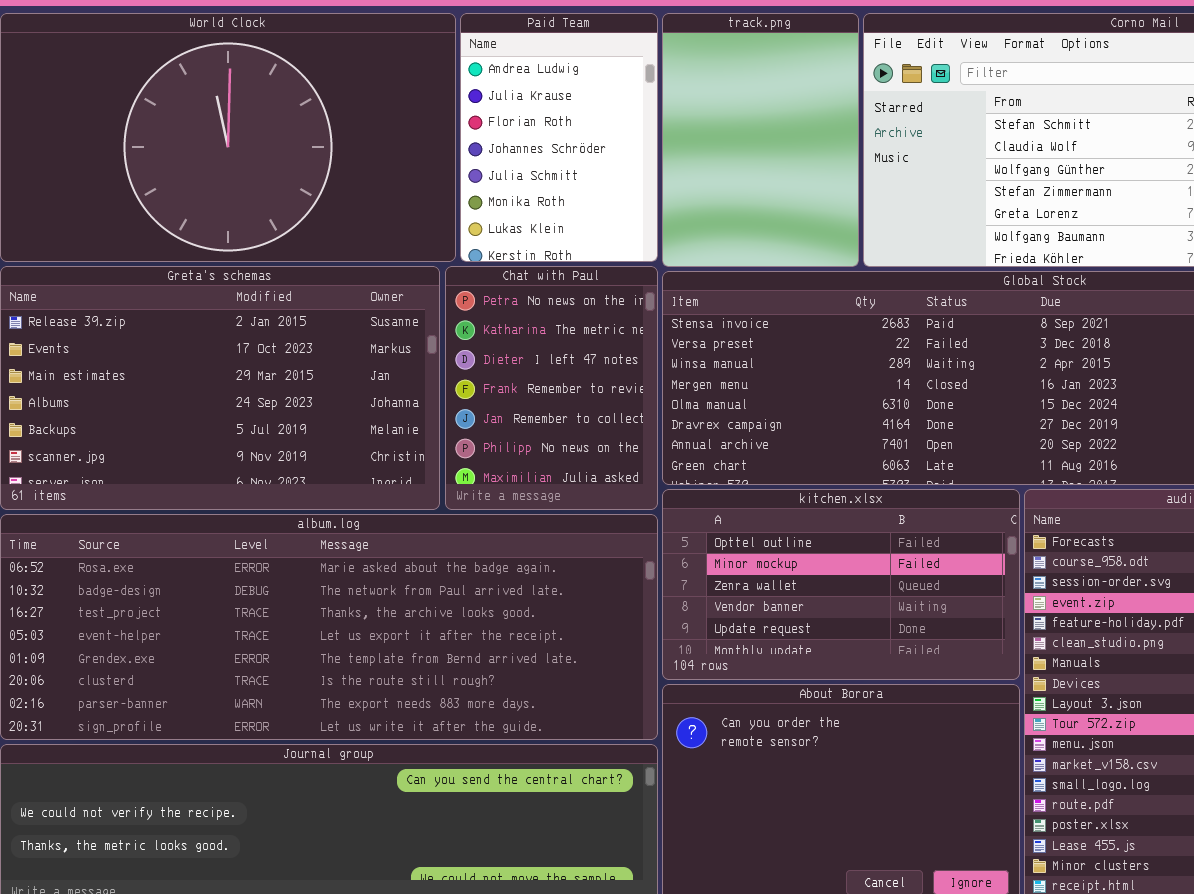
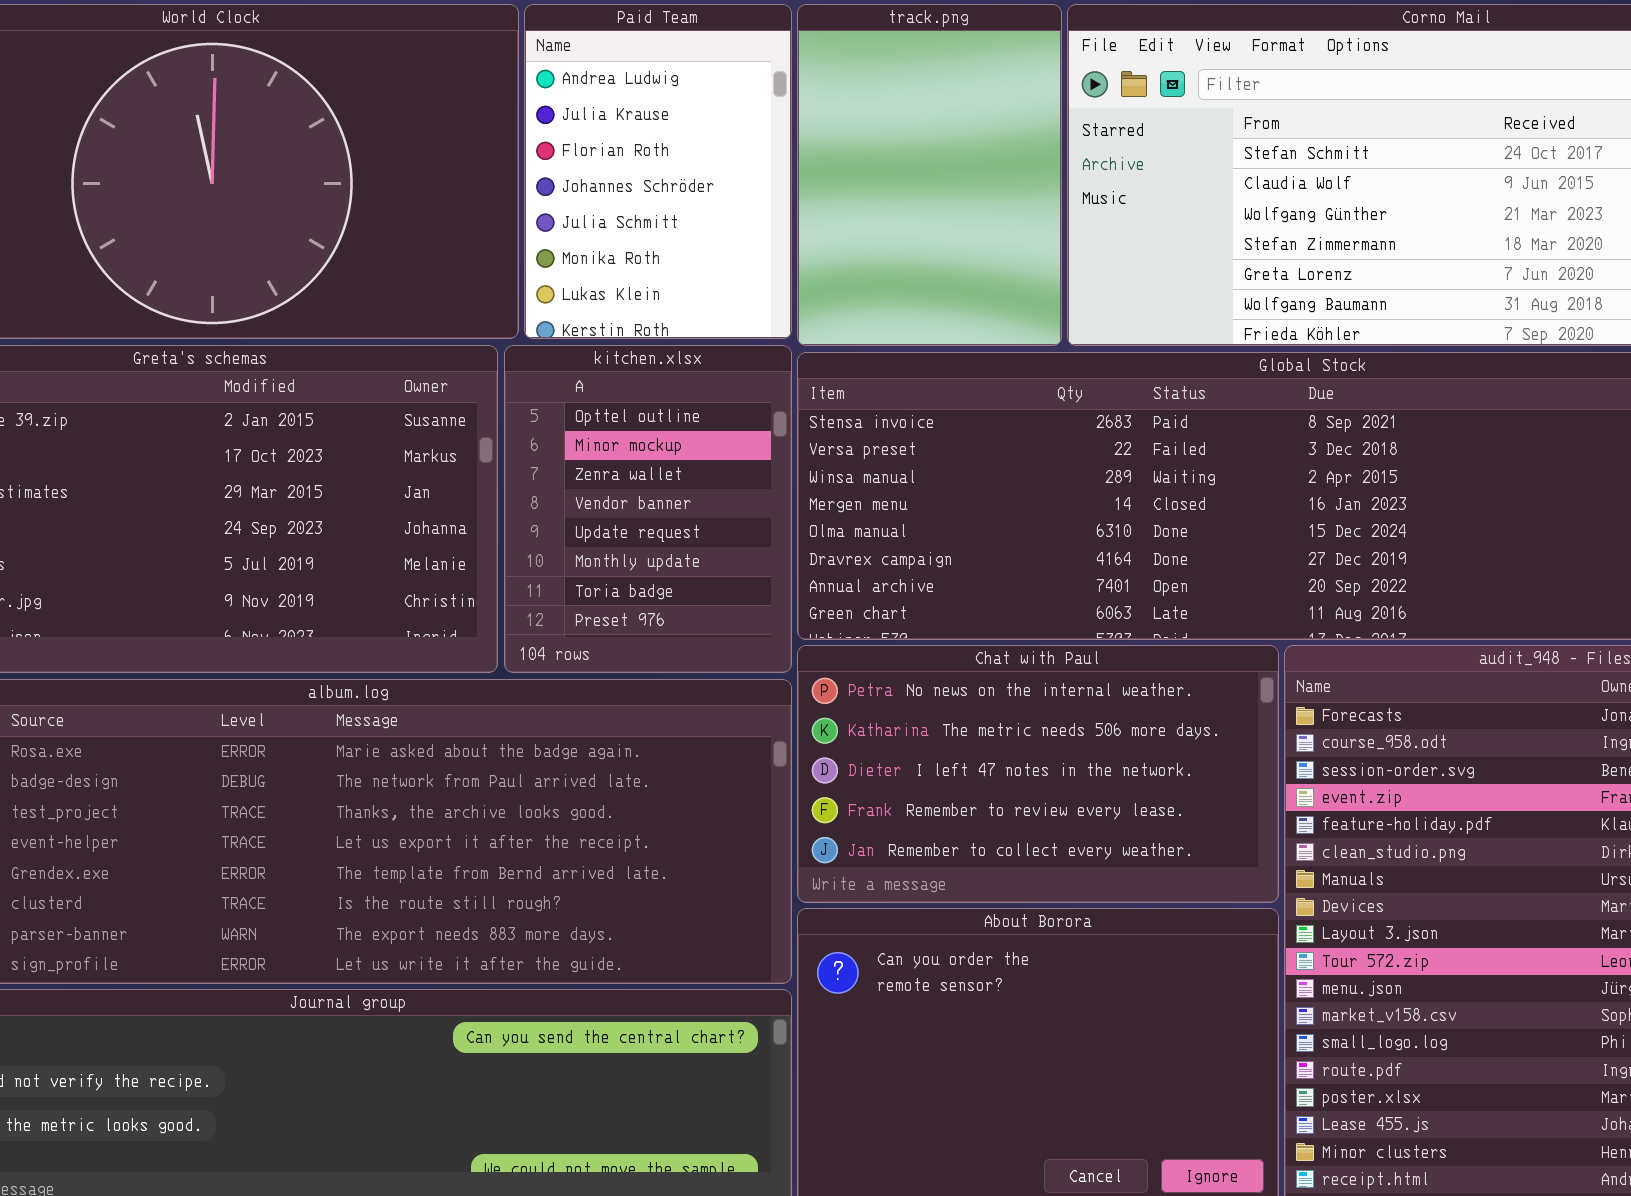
Chat with Paul: [445,266,658,510] -> [797,645,1279,903], moved, resized
kitchen.xlsx: [662,489,1020,680] -> [504,345,792,673], moved, resized

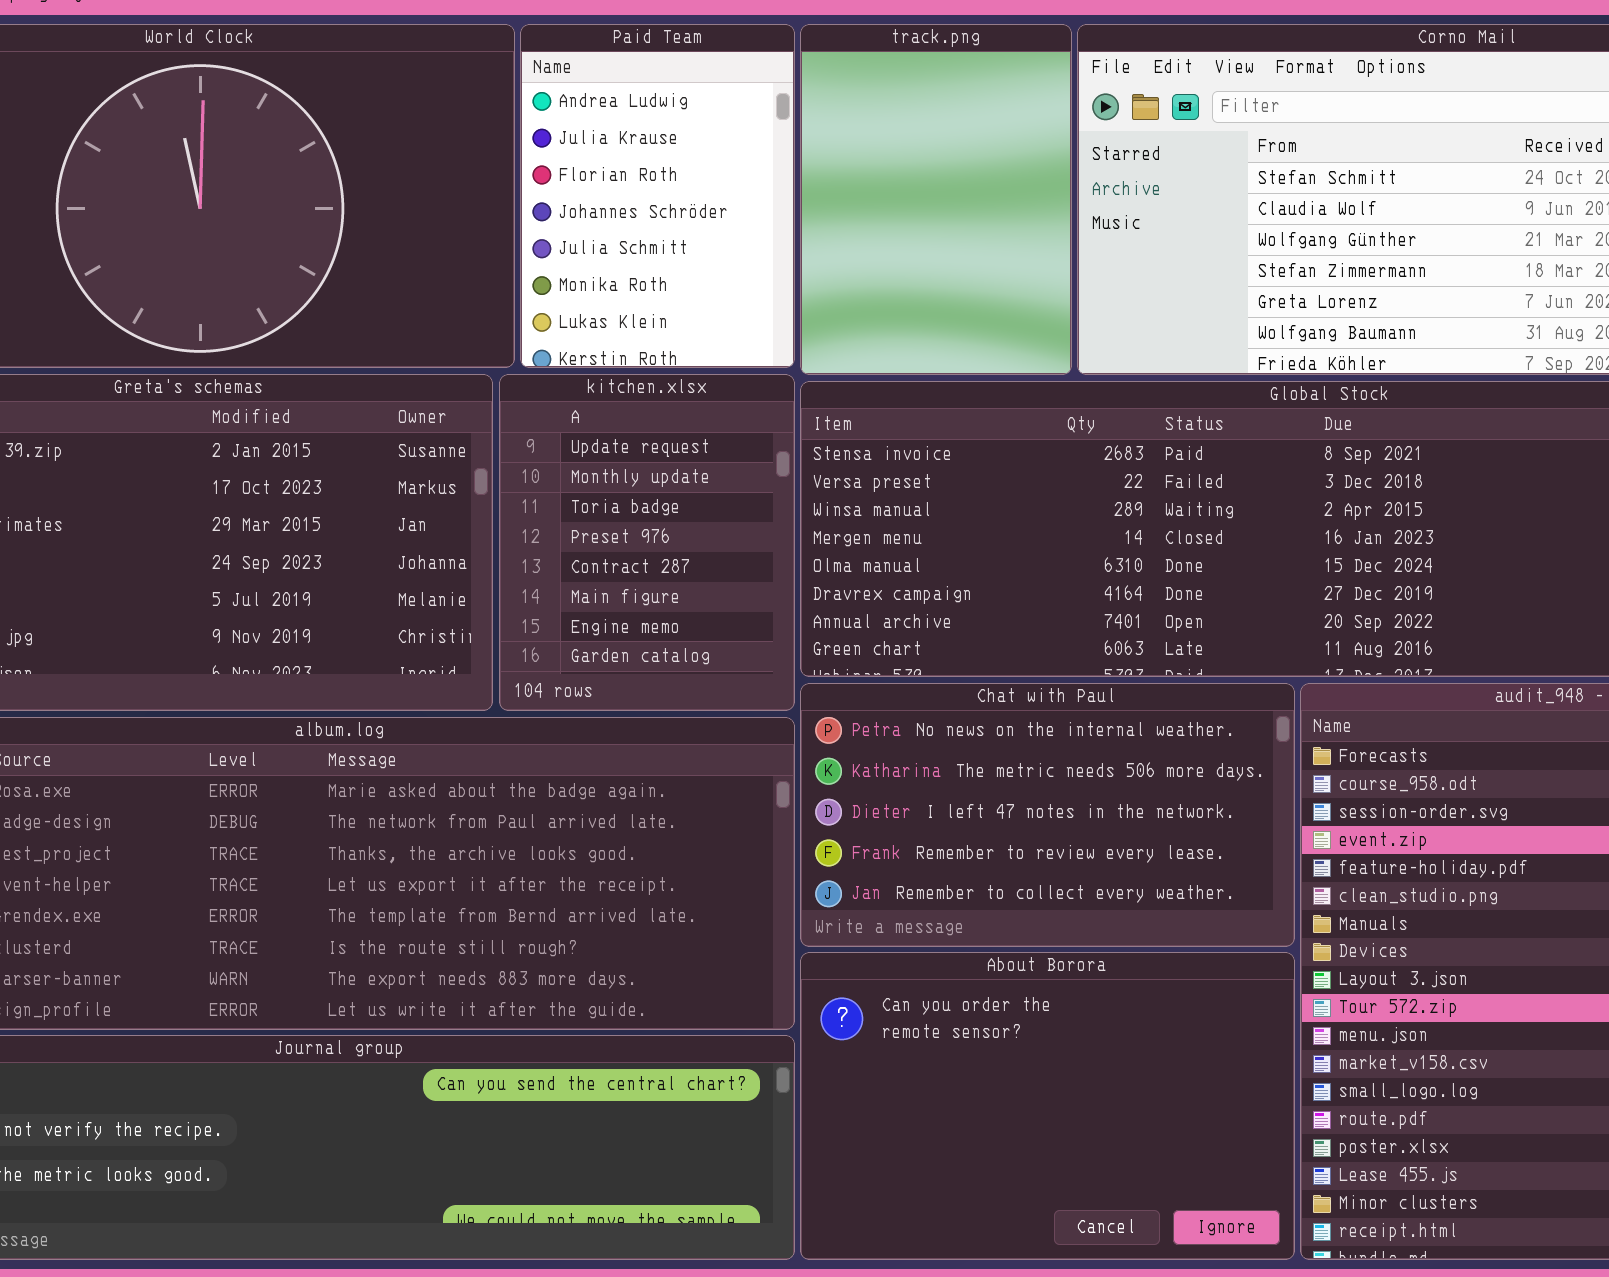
kitchen.xlsx: [504,345,792,673] -> [499,374,795,711], scrolled down 4 rows

